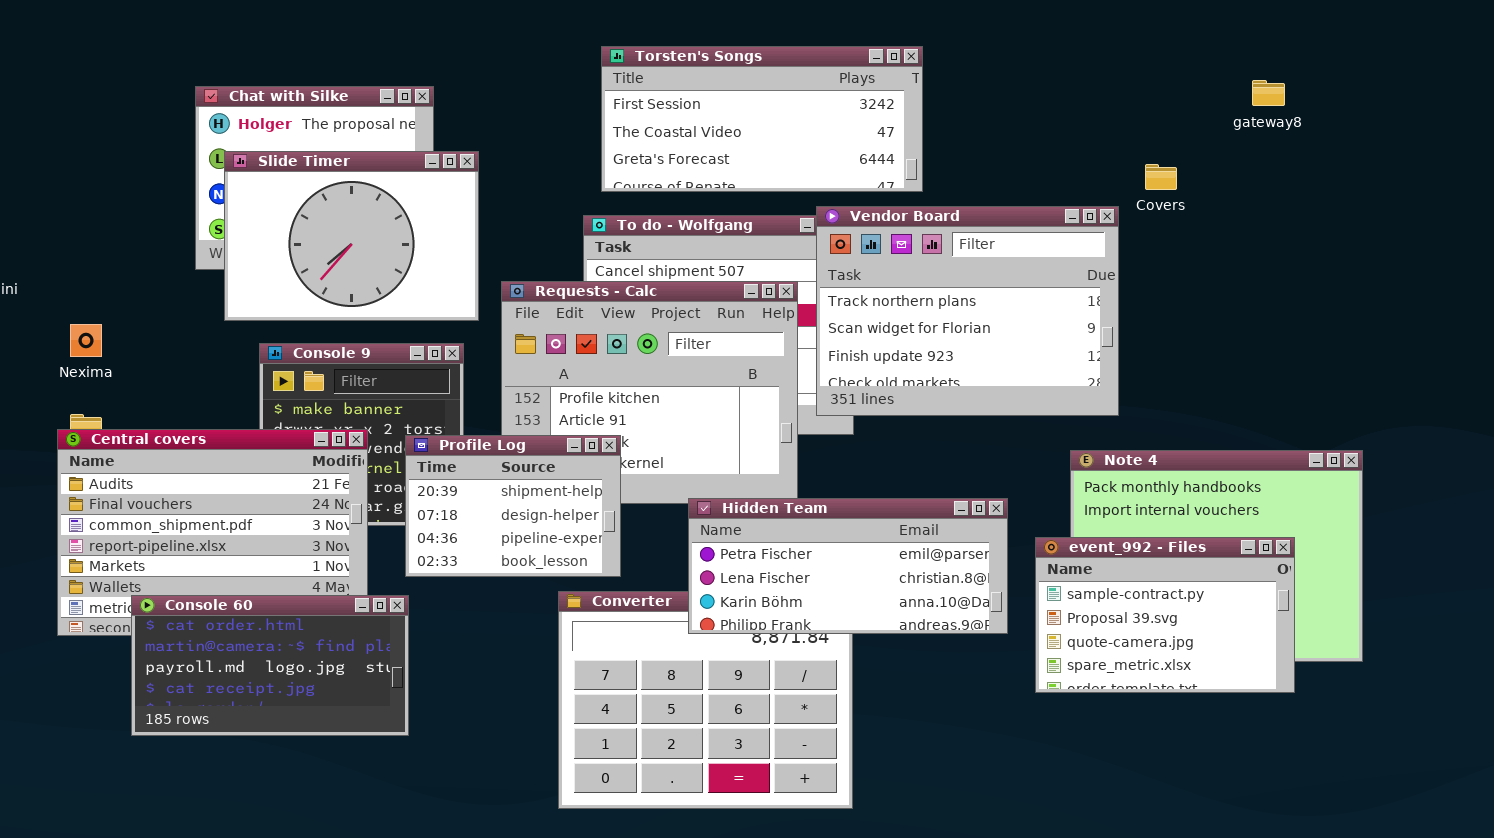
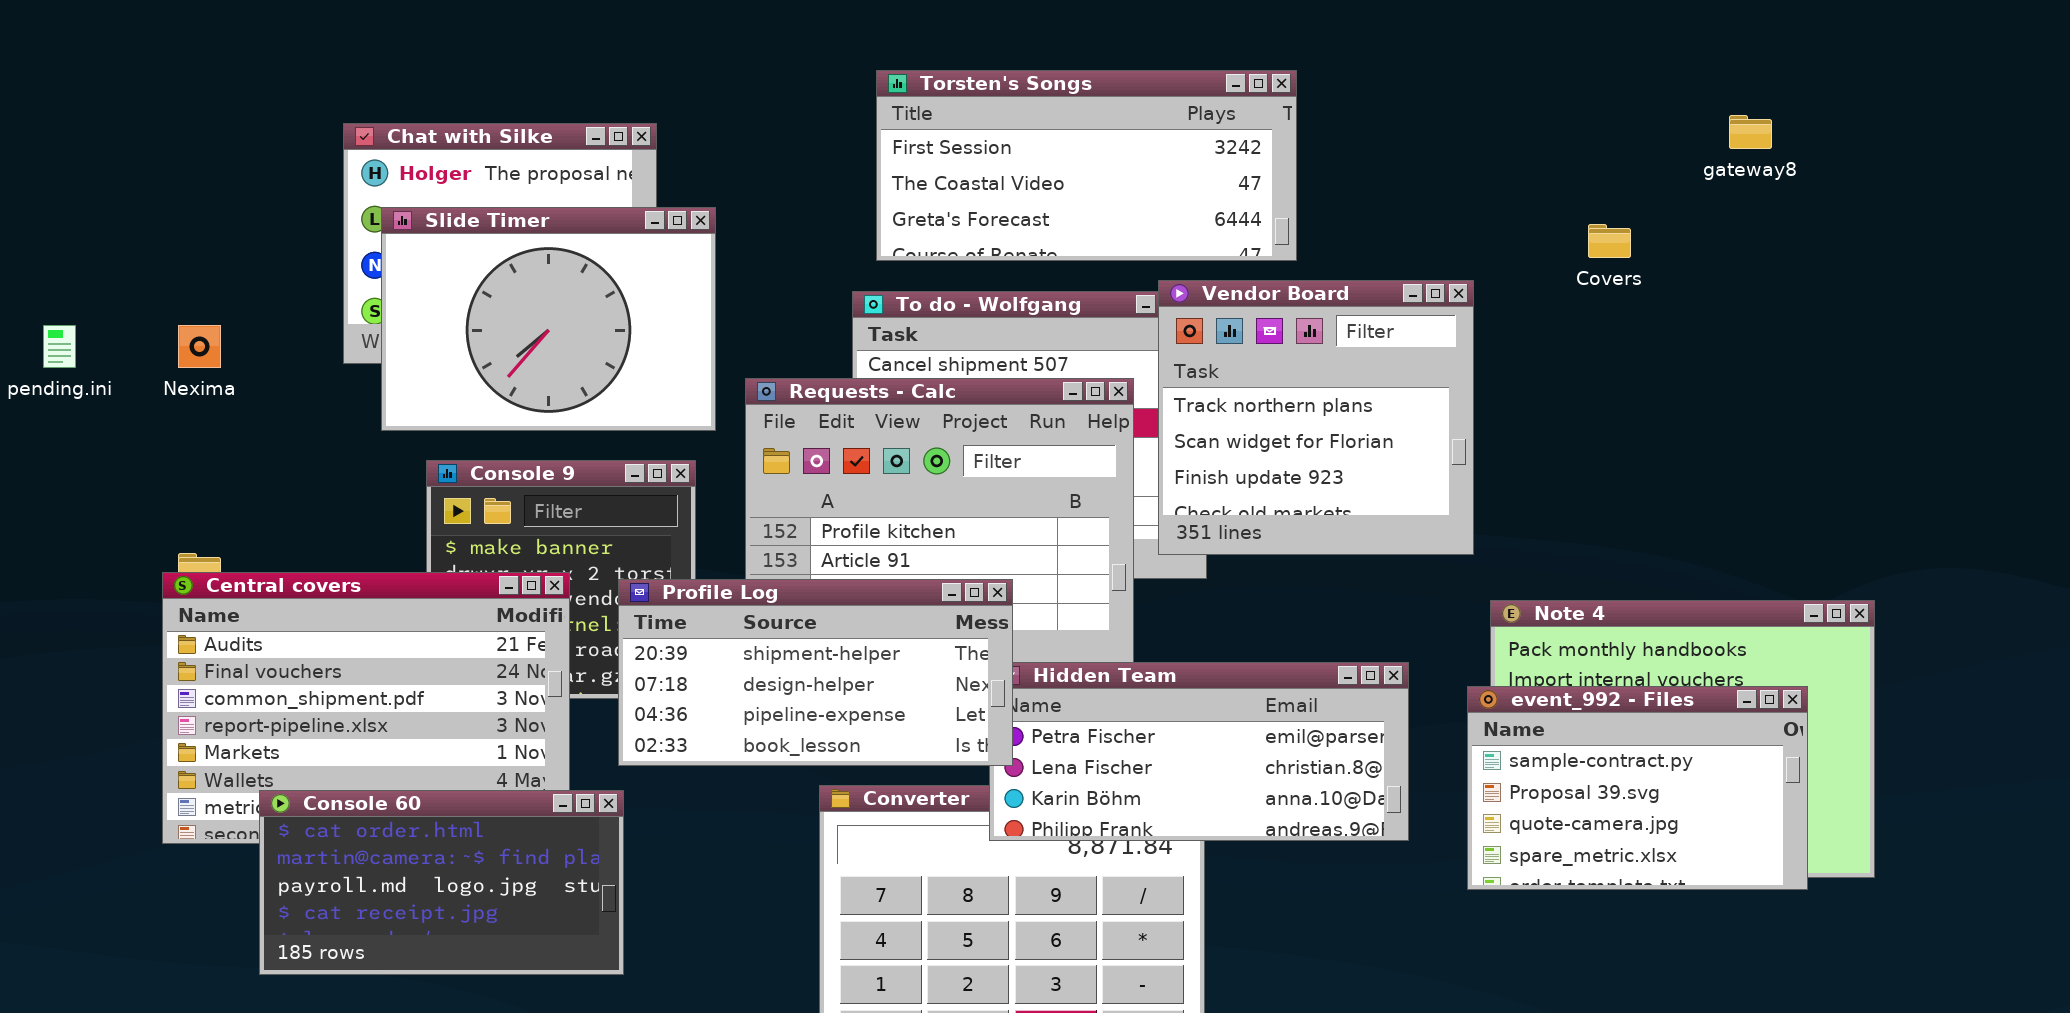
Vendor Board: [816,206,1119,416] -> [1158,280,1474,555], resized
Nexima: [70,324,102,357] -> [178,325,221,368], moved
Profile Log: [405,435,621,577] -> [618,579,1013,766], resized
event_992 - Files: [1035,537,1295,693] -> [1467,686,1808,890], moved

